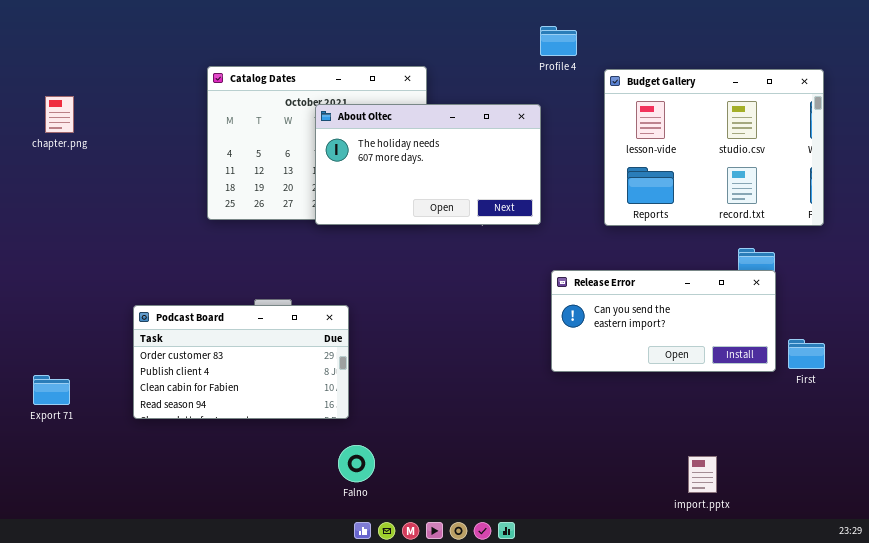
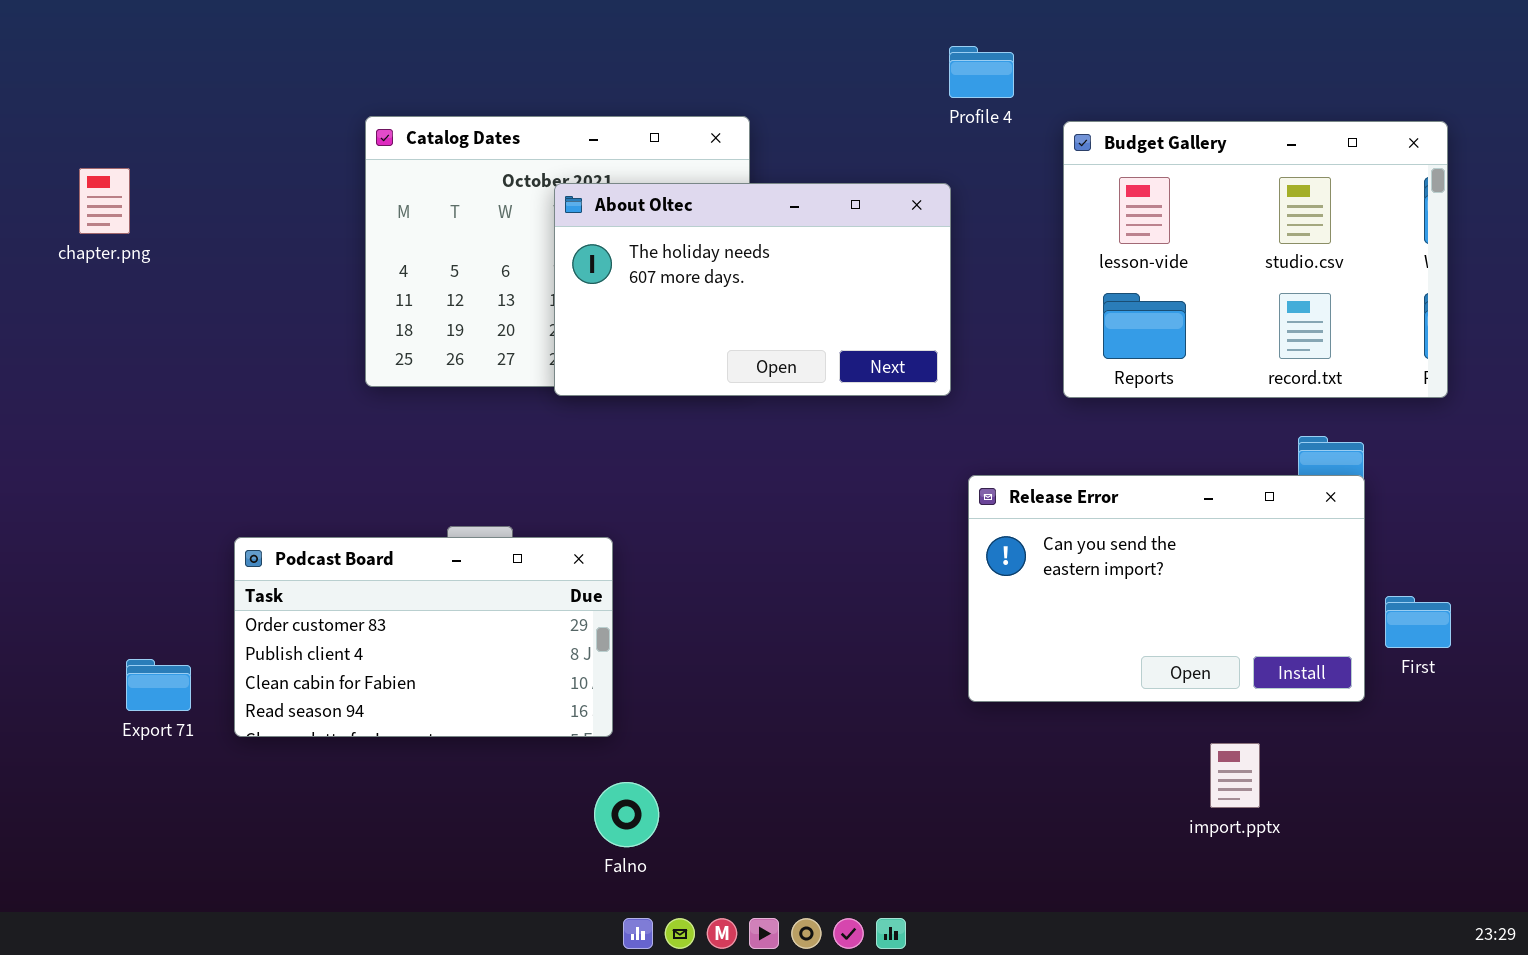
Release Error: [551,270,776,372] -> [968,475,1365,702], resized
Export 71: [33,375,70,405] -> [126,659,191,711], moved
import.pptx: [688,456,717,493] -> [1210,743,1260,808], moved

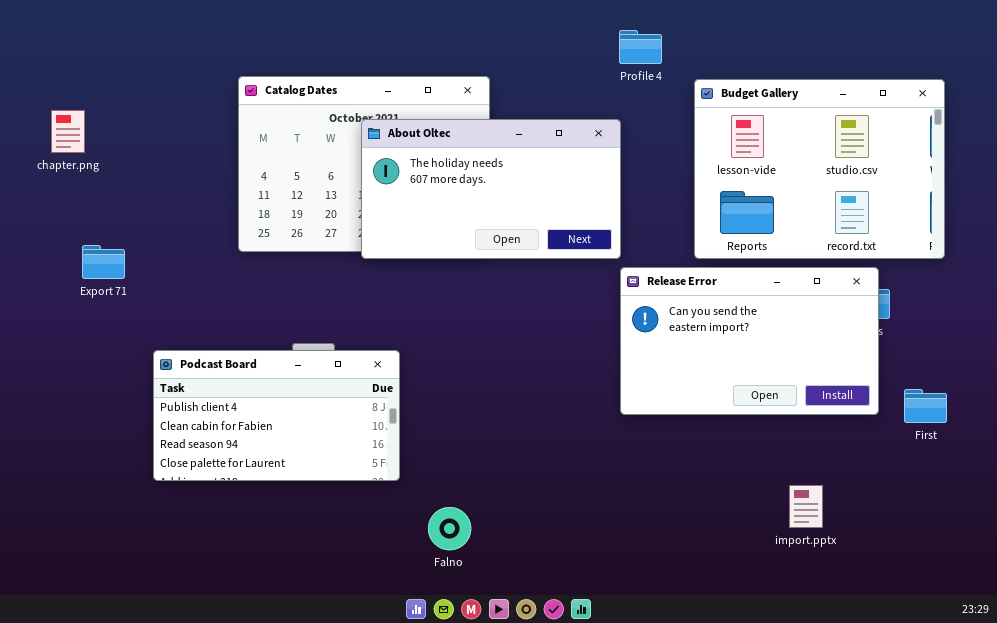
Release Error: [968,475,1365,702] -> [620,267,879,415], moved
Podcast Board: [234,537,613,737] -> [153,350,400,481], scrolled down 1 row
Export 71: [126,659,191,711] -> [82,245,125,279], moved
Falno: [594,782,659,847] -> [428,507,471,550], moved

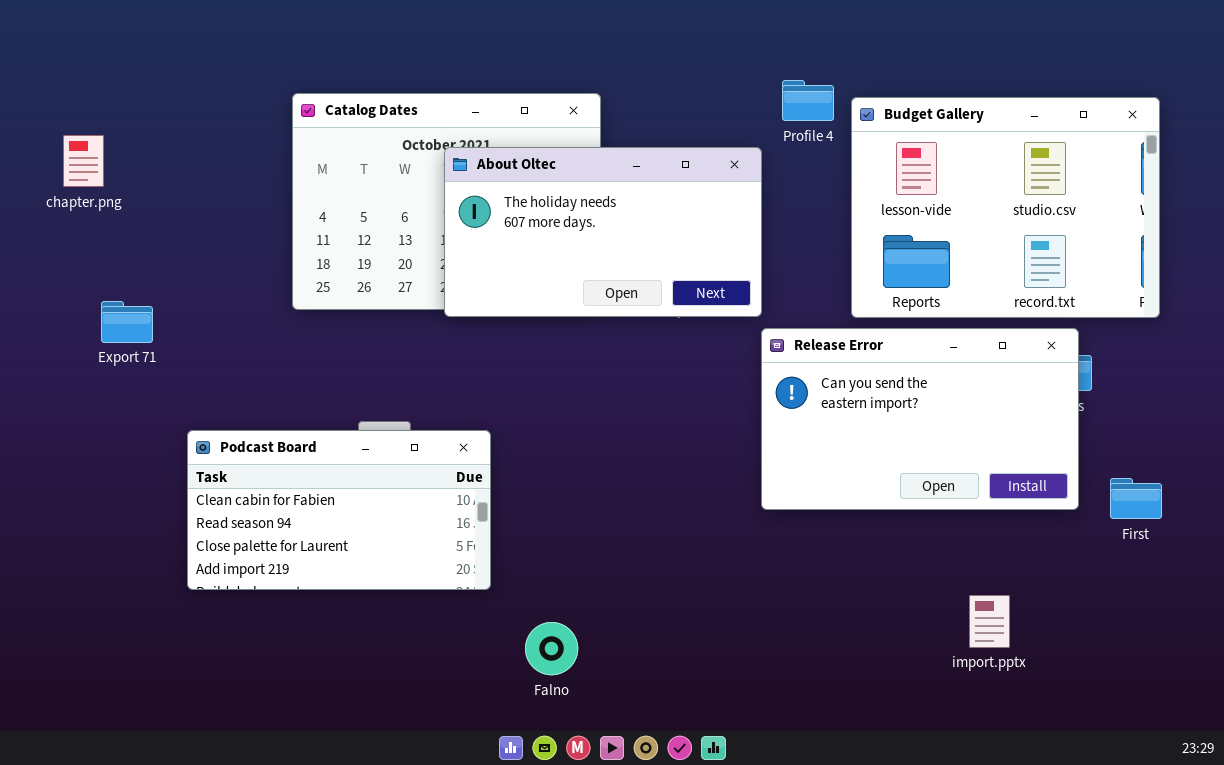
Profile 4: [619,30,662,64] -> [782,80,834,121], moved
Podcast Board: [153,350,400,481] -> [187,430,491,590], scrolled down 1 row

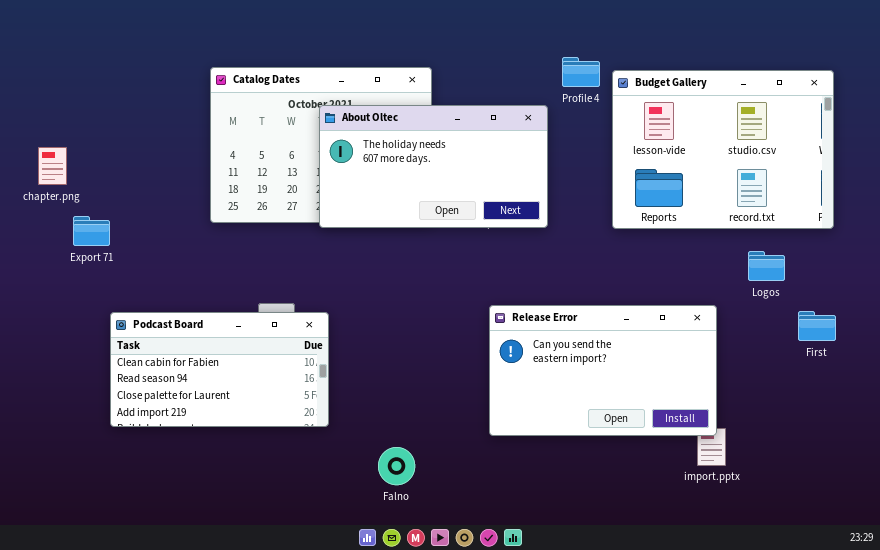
chapter.png: [63,135,104,187] -> [38,147,67,185], moved
Release Error: [761,328,1079,510] -> [489,305,717,436], moved
Podcast Board: [187,430,491,590] -> [110,312,329,427], moved
First: [1110,478,1162,519] -> [798,311,836,341], moved

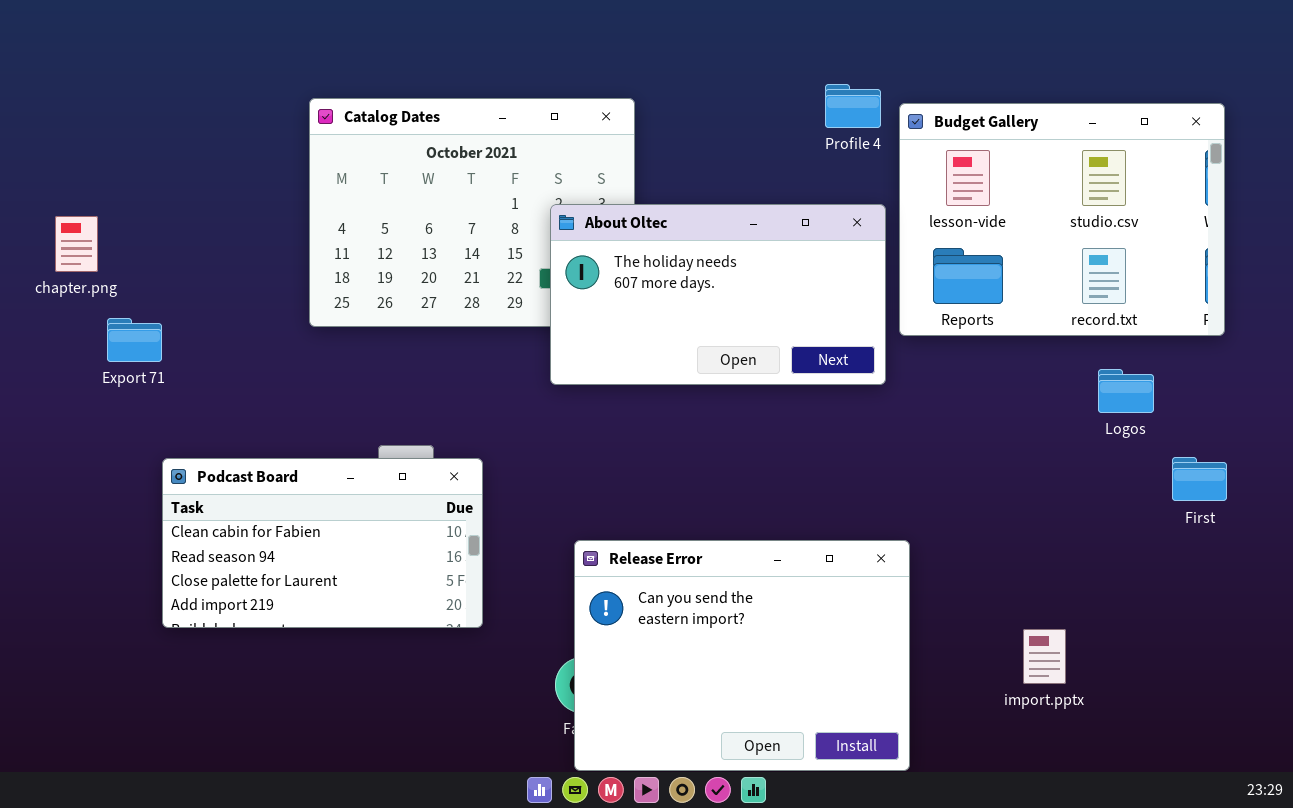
About Oltec: [319,105,548,228] -> [550,204,886,385], moved
Release Error: [489,305,717,436] -> [574,540,910,771], moved, resized

